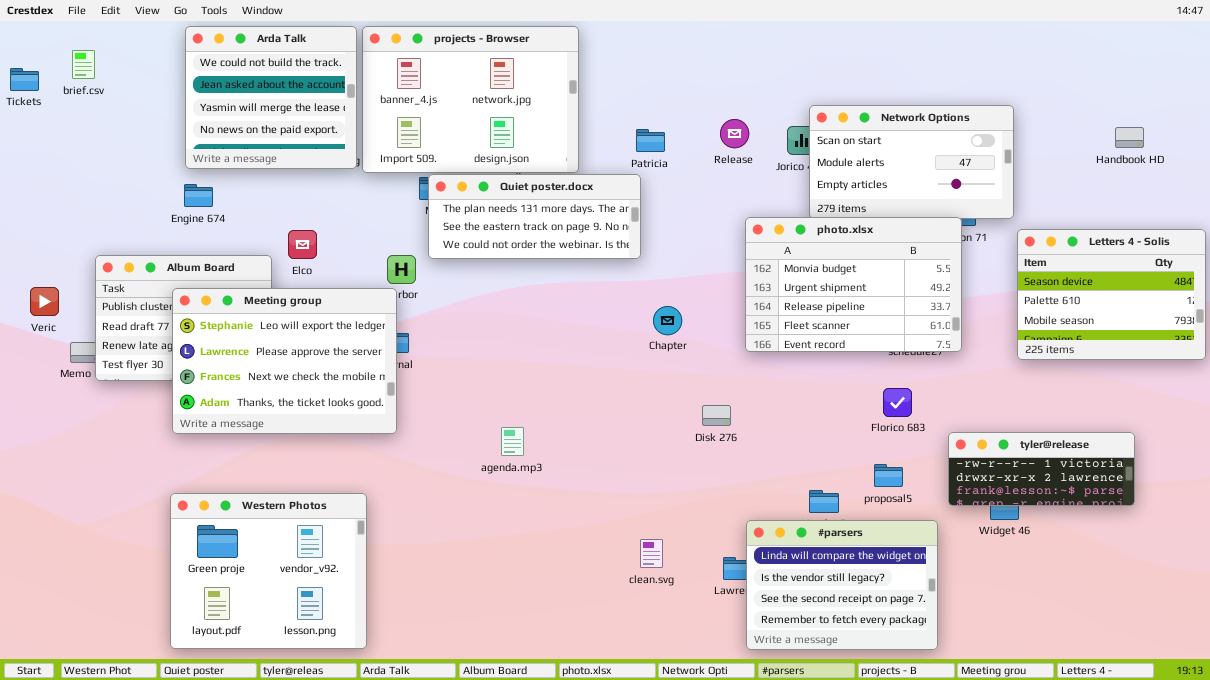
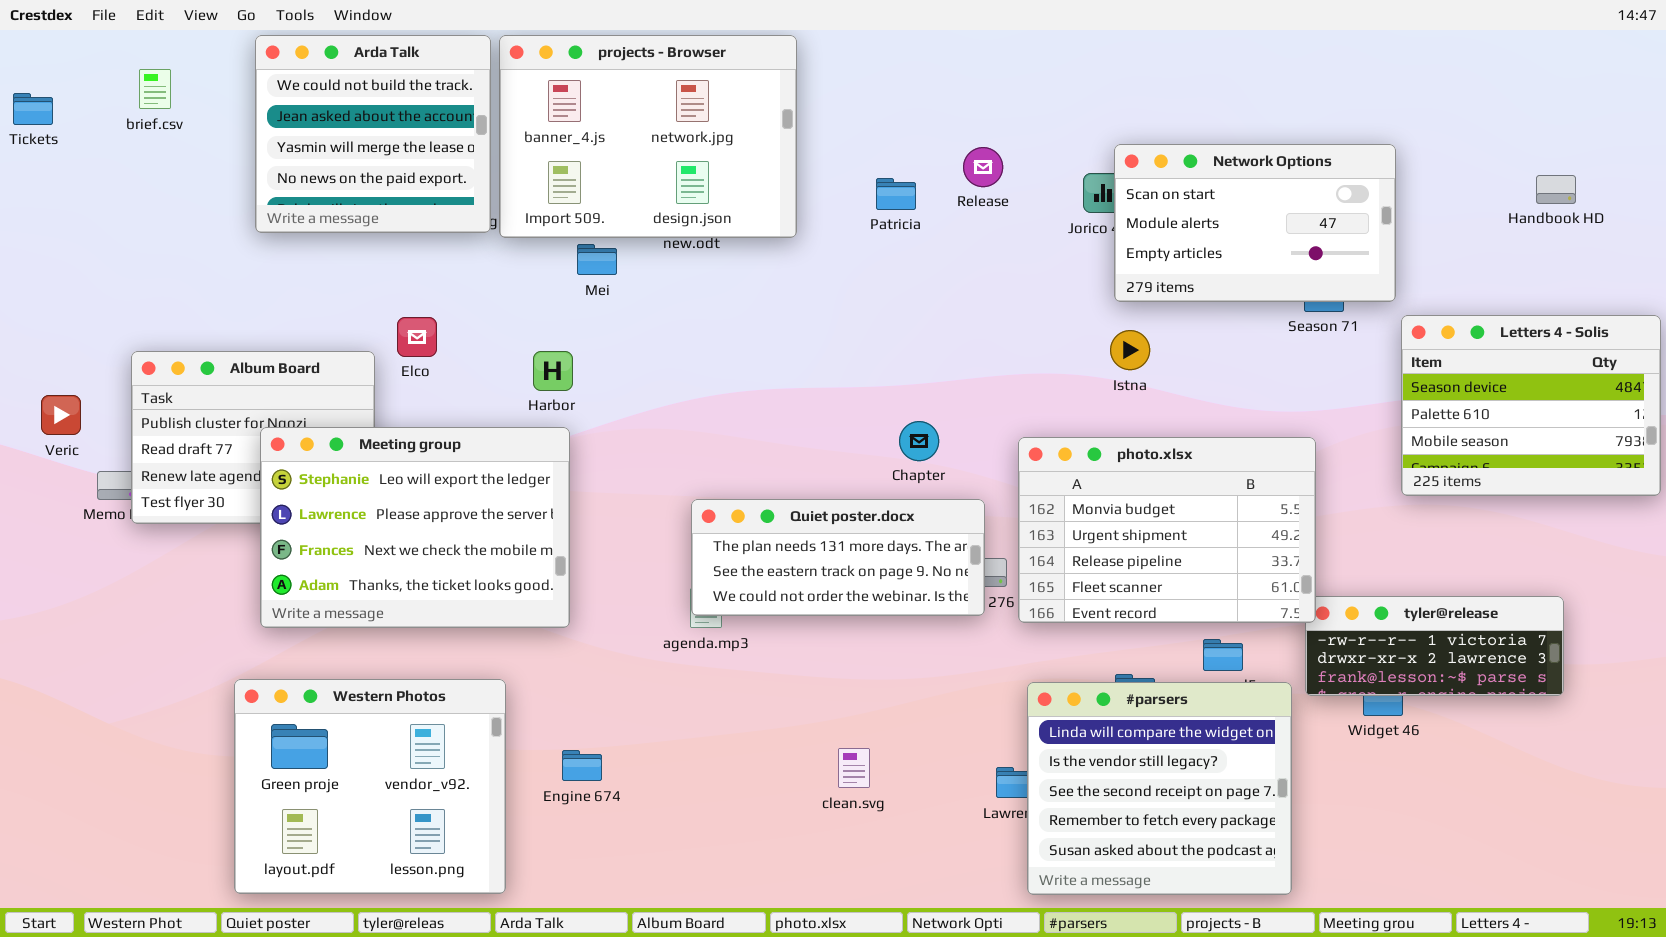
brief.csv: [72,50,95,79] -> [139,69,171,109], moved
Release: [720,119,749,148] -> [963,147,1003,187], moved
Quiet poster.docx: [428,174,641,259] -> [691,499,985,616], moved
Engine 674: [184,184,213,207] -> [562,750,602,781], moved
photo.xlsx: [745,217,962,352] -> [1018,437,1316,623], moved
Meeting group: [172,288,397,434] -> [260,427,570,628], moved
#parsers: [746,520,938,650] -> [1027,682,1292,895], resized
clean.svg: [640,539,663,568] -> [838,748,870,788], moved

